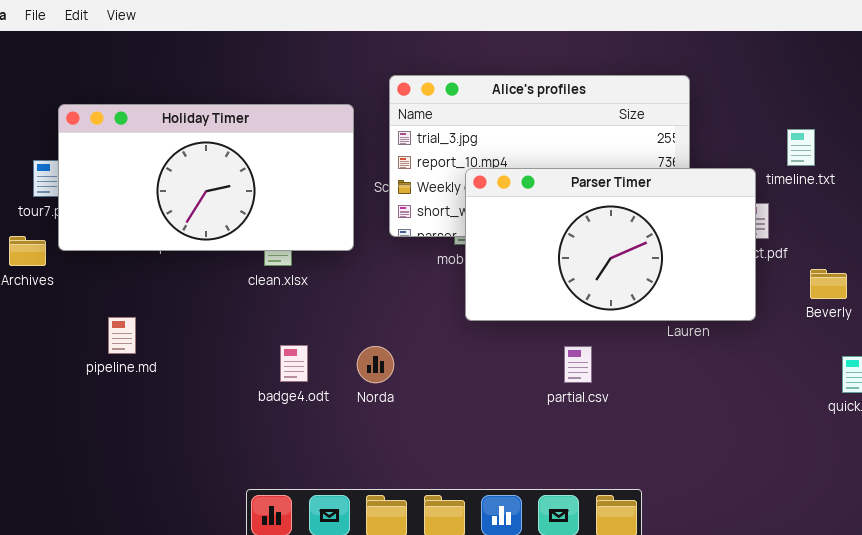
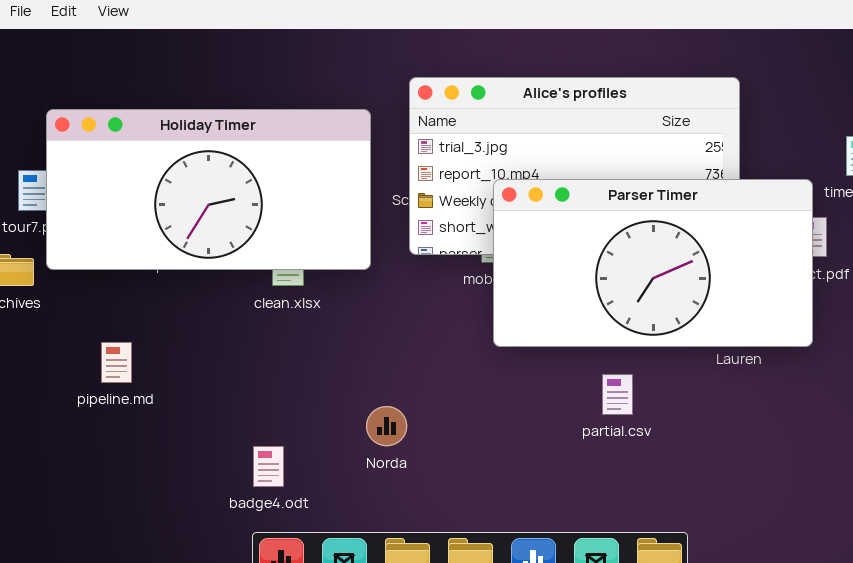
badge4.odt: [280,345,308,382] -> [253,446,284,487], moved
Norda: [357,346,394,383] -> [366,406,407,446], moved

